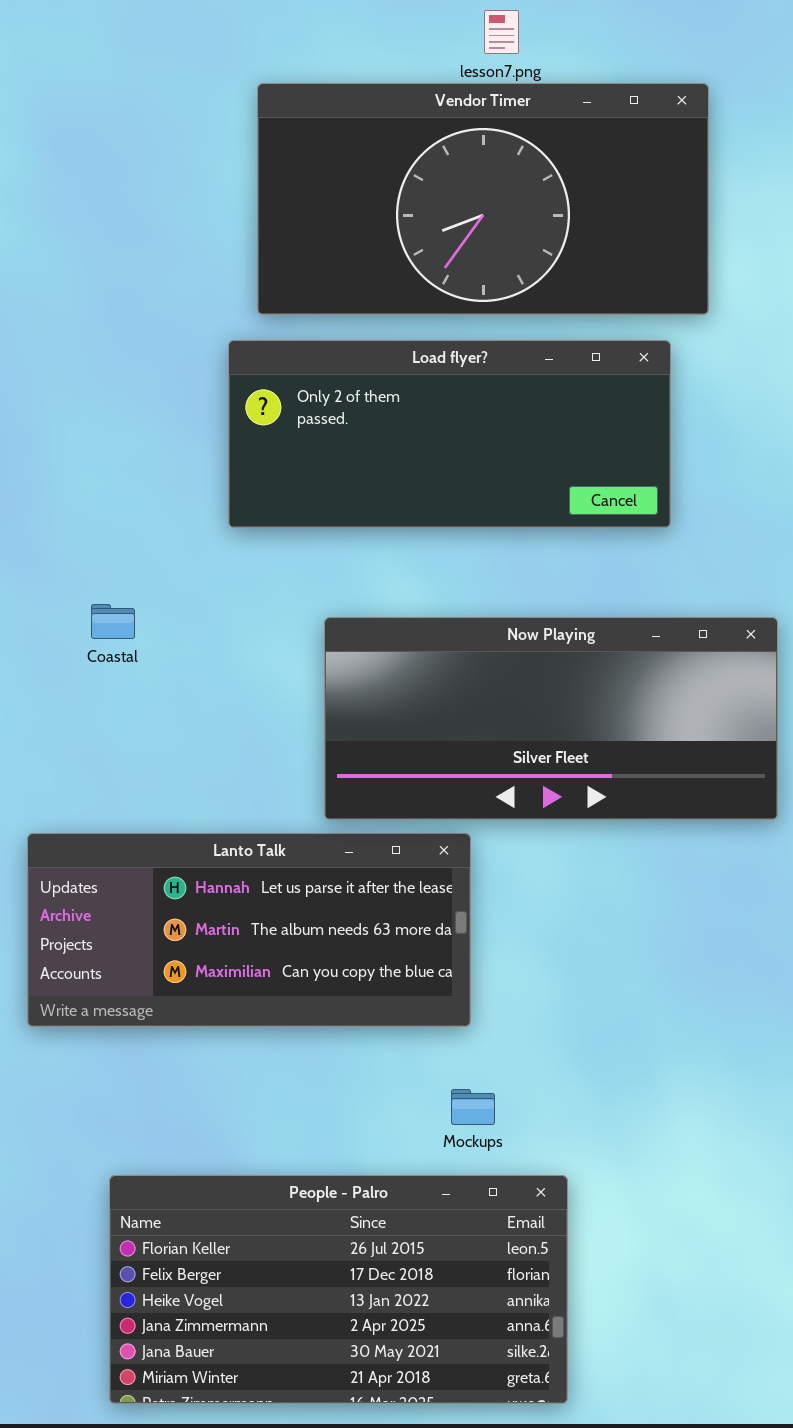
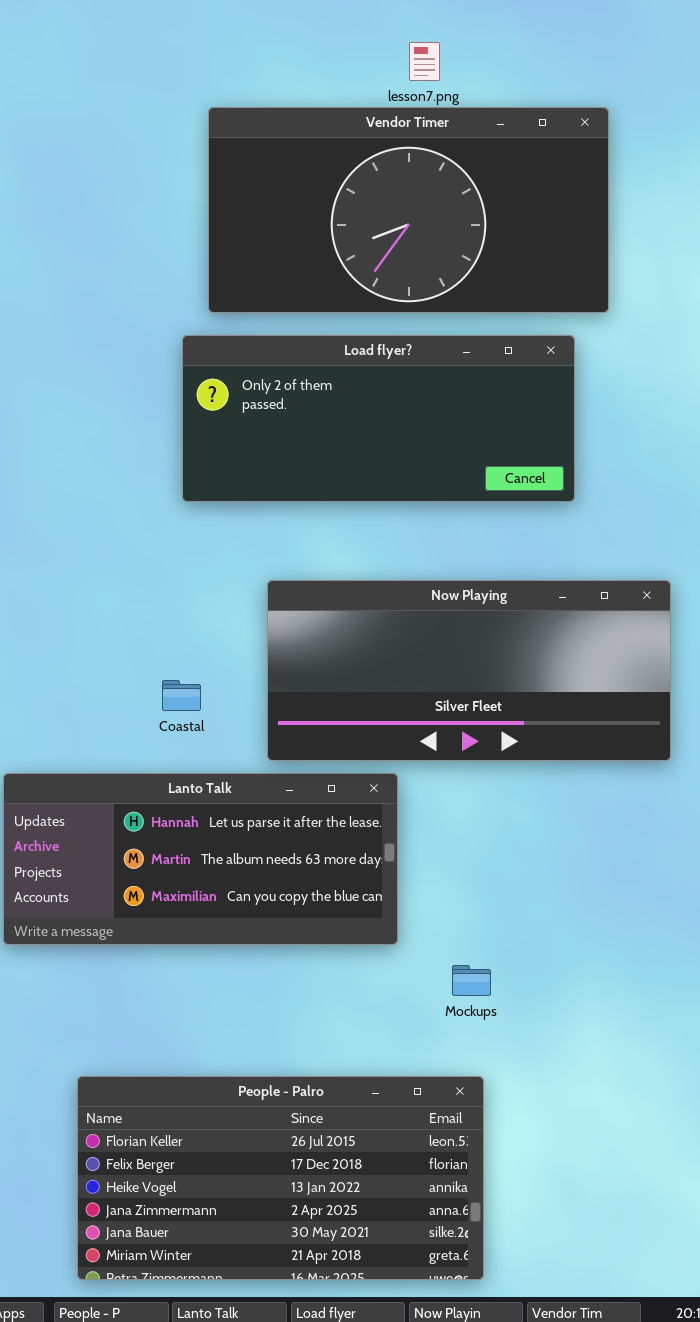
Coastal: [91,604,135,639] -> [162,680,201,711], moved
Mockups: [451,1089,495,1125] -> [452,965,491,996], moved

